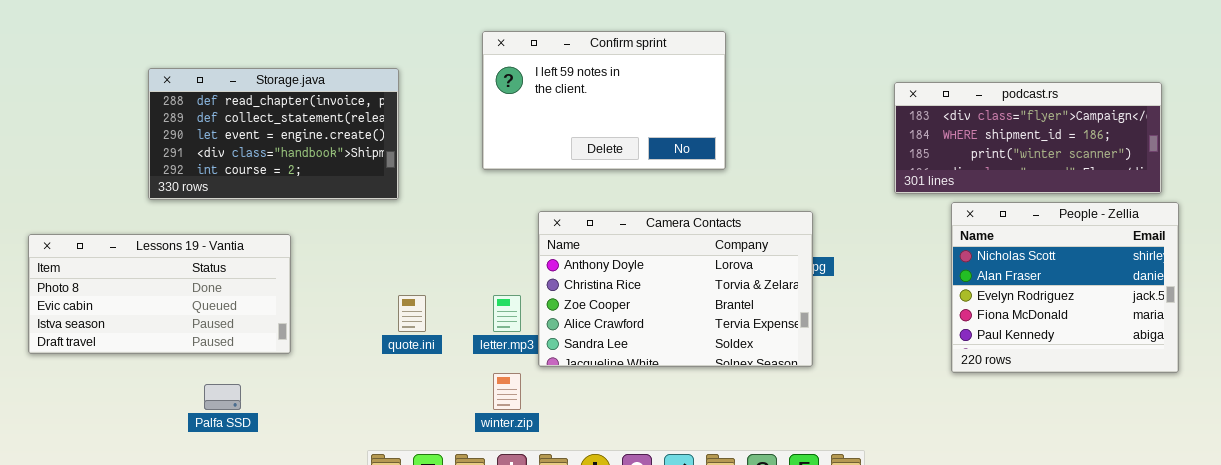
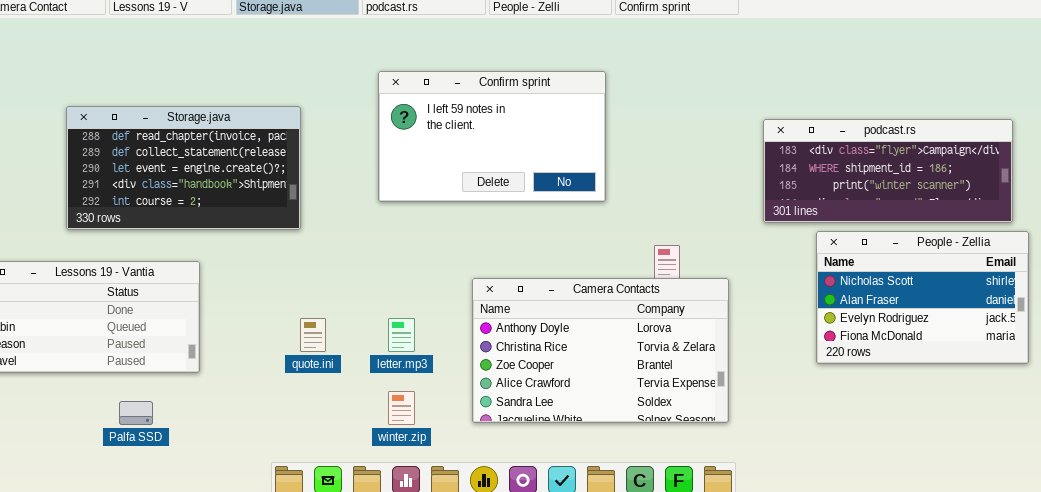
People - Zellia: [951,202,1179,373] -> [816,231,1029,364], resized
Camera Contacts: [538,211,813,367] -> [472,278,729,423], moved

